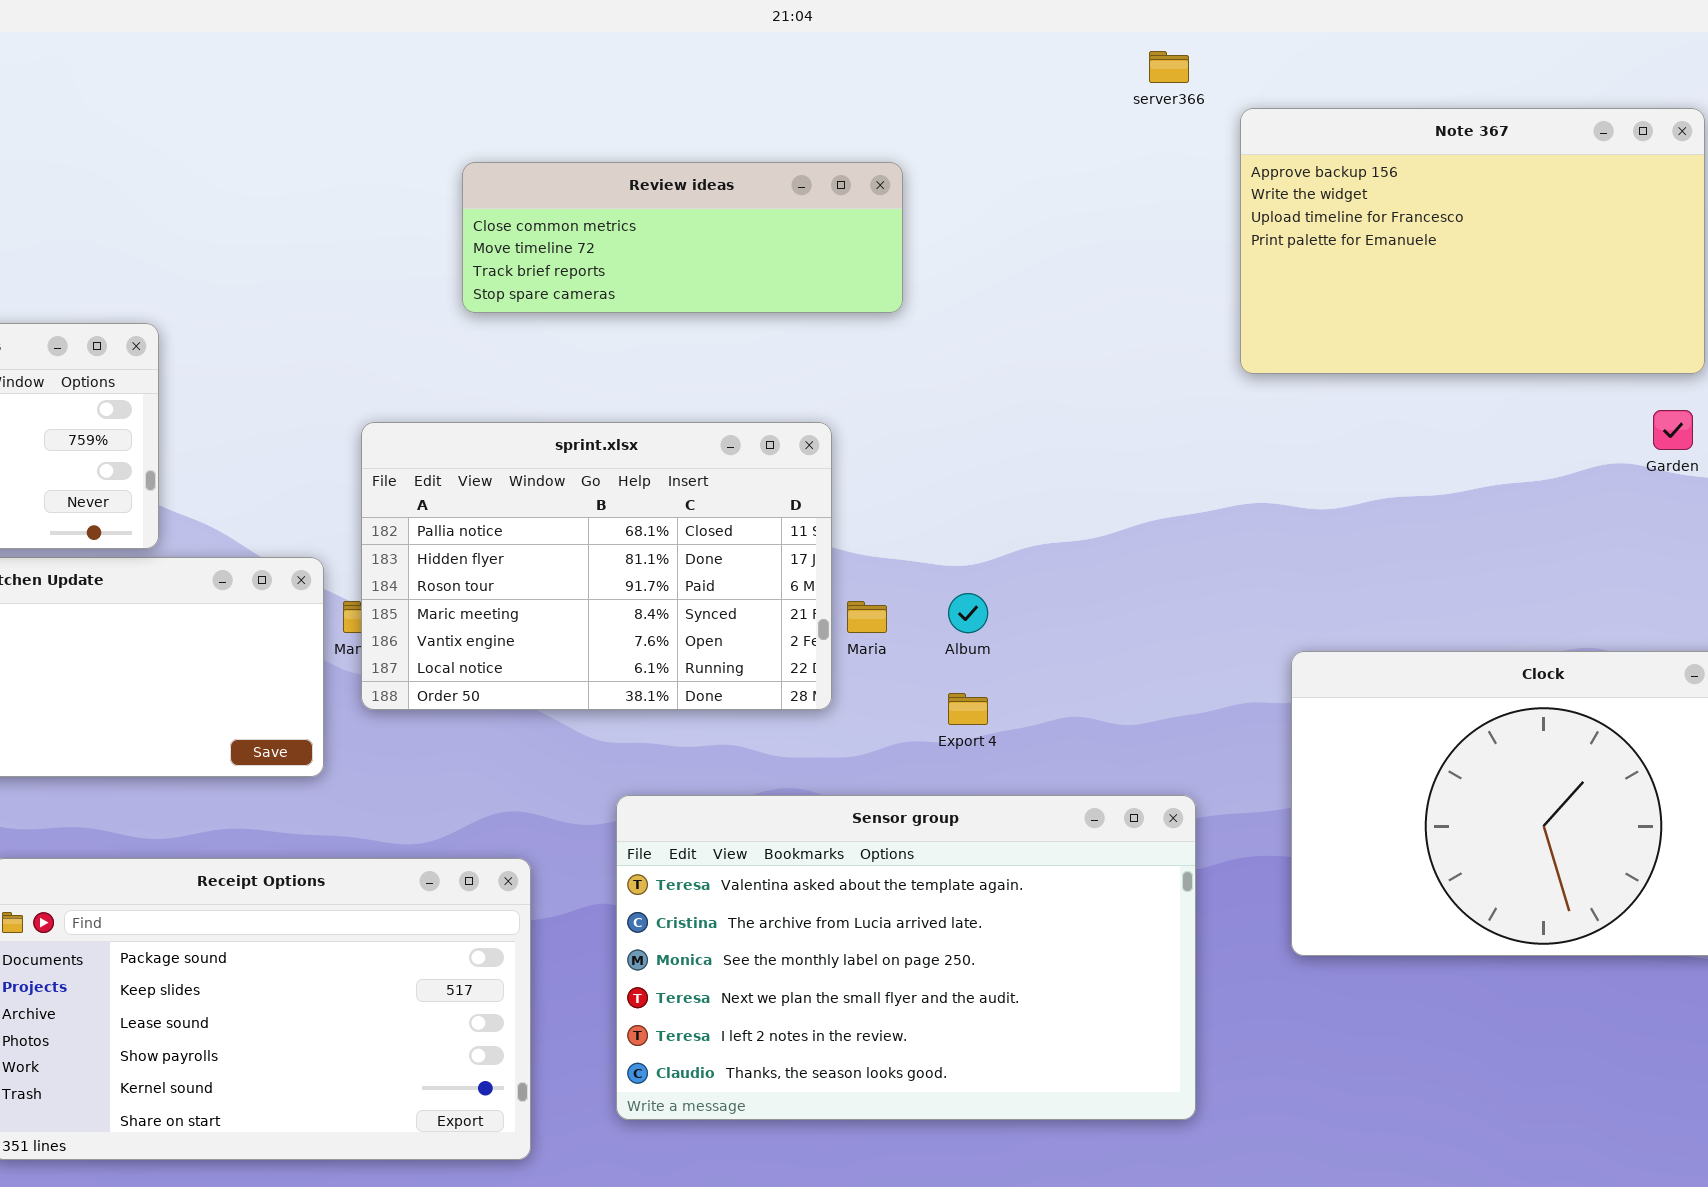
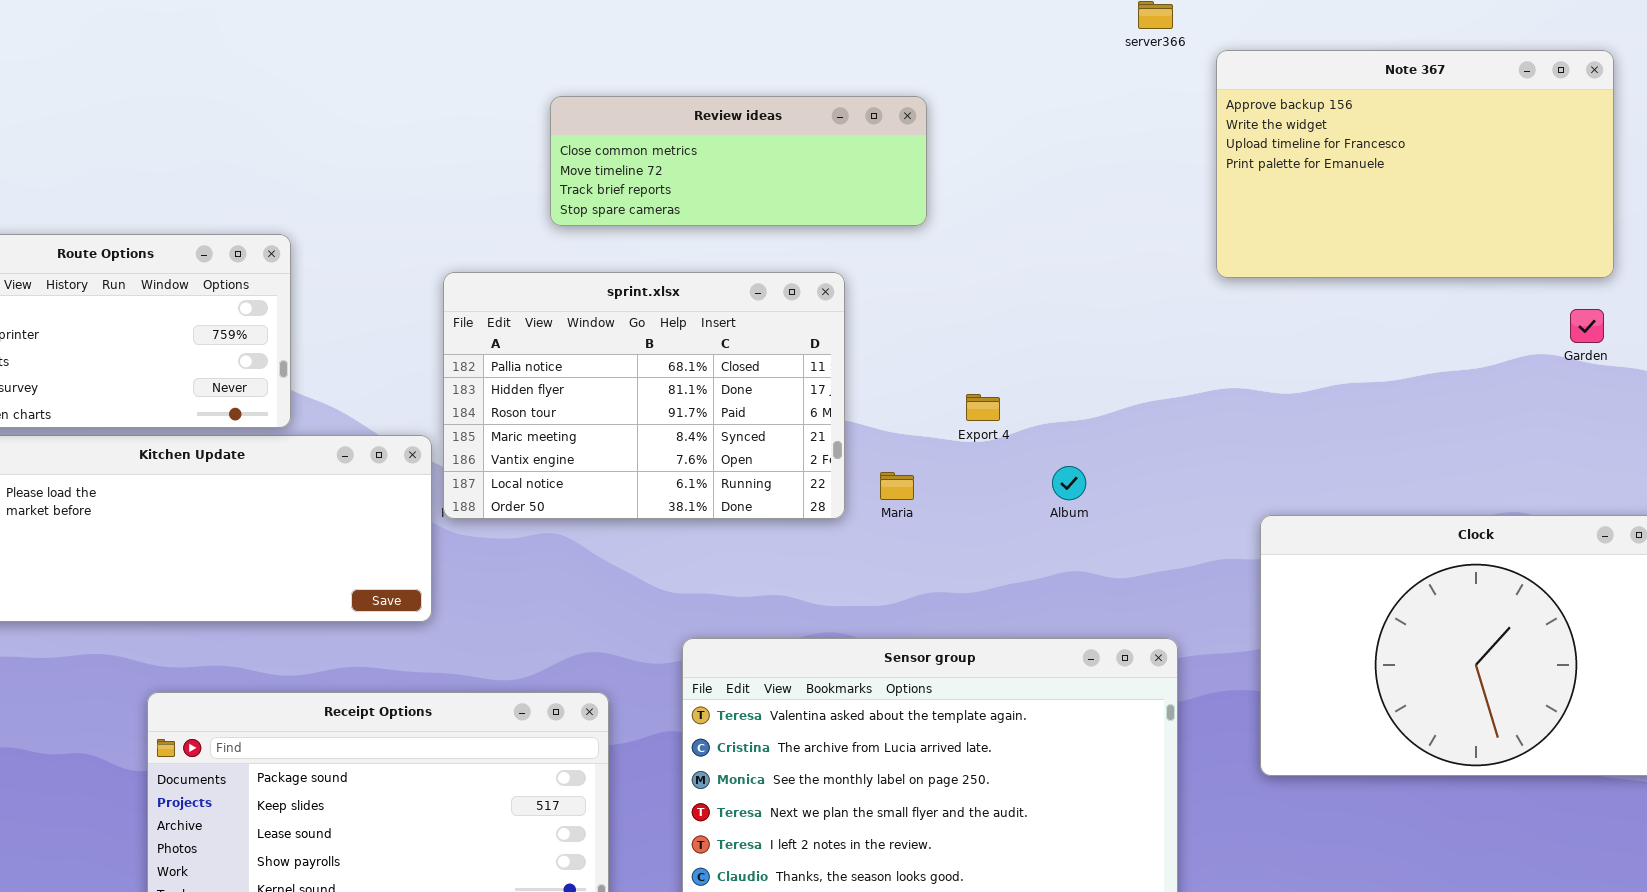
sprint.xlsx: [361,422,832,710] -> [443,272,845,519], moved
Album: [948,593,988,633] -> [1052,466,1086,500], moved
Export 4: [948,693,988,725] -> [966,394,1000,421], moved

